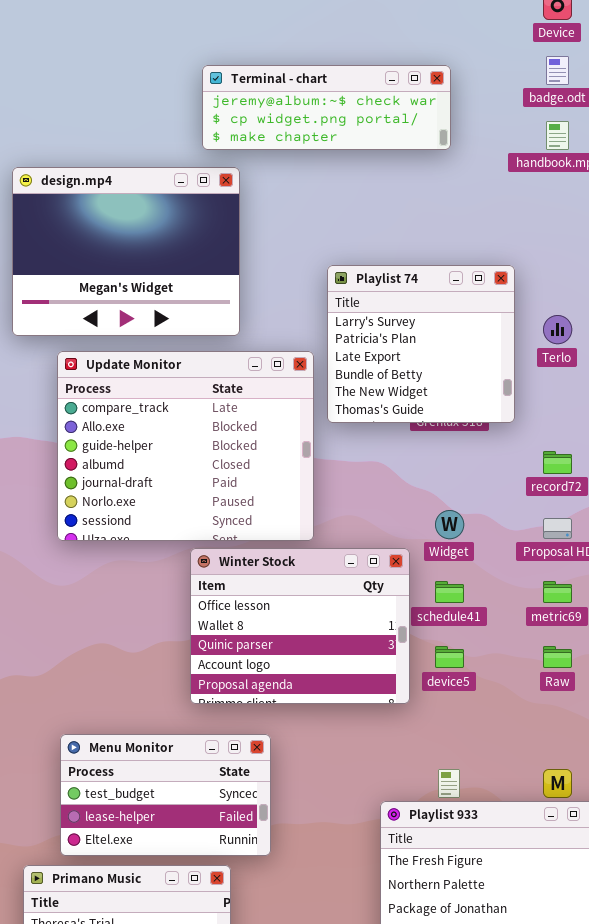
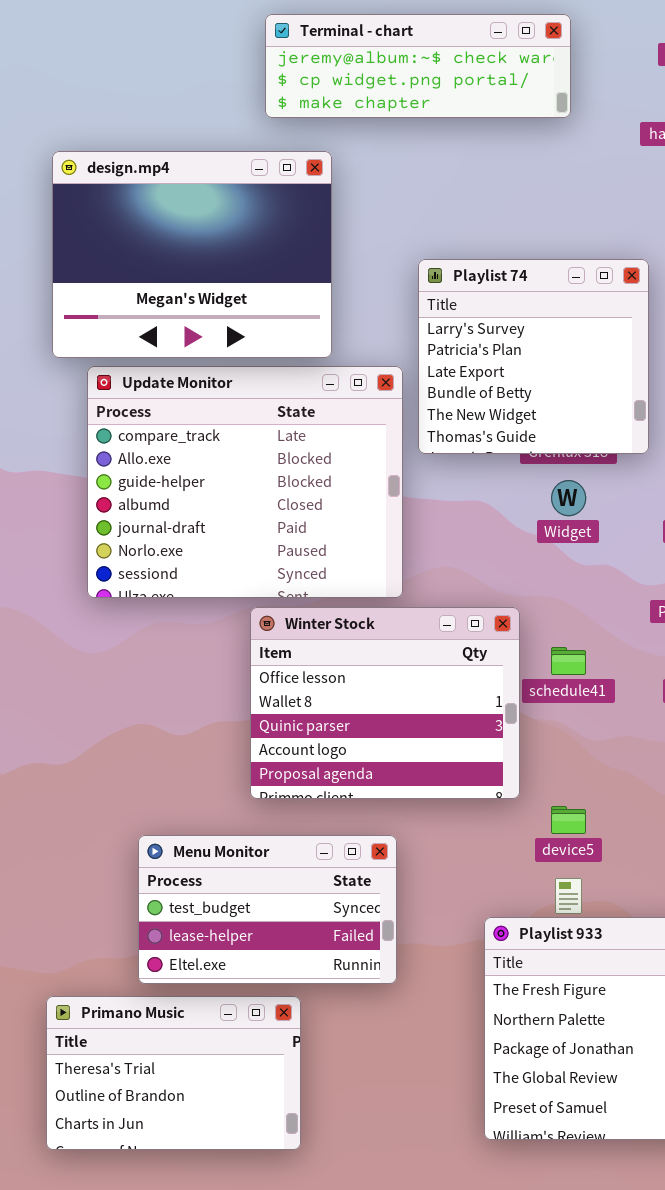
design.mp4: [12,167,240,336] -> [52,151,332,358], moved
Widget: [435,510,464,539] -> [551,480,586,516], moved
device5: [435,646,464,668] -> [551,806,586,834], moved
Menu Monitor: [60,734,271,856] -> [138,835,397,984], moved

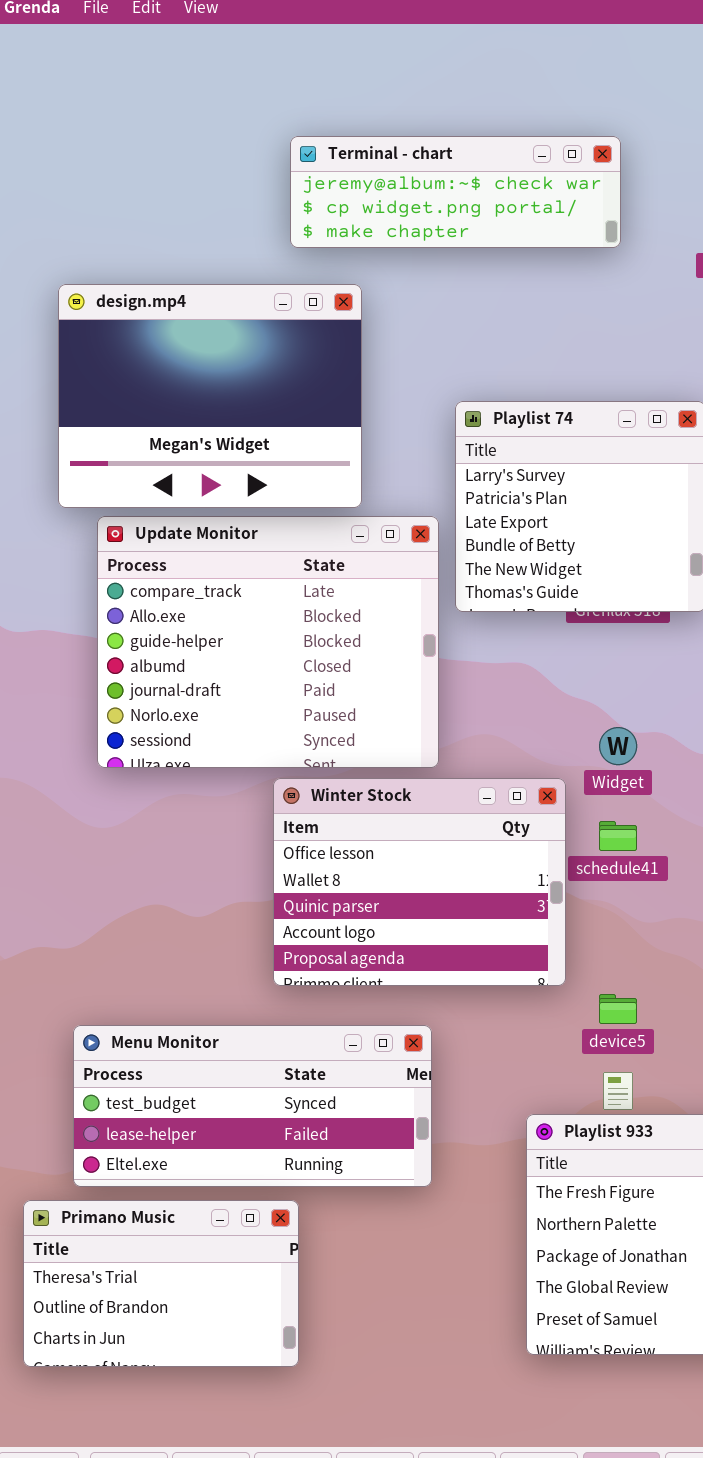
Widget: [551,480,586,516] -> [599,727,637,765], moved
Menu Monitor: [138,835,397,984] -> [73,1025,432,1187], resized
Primano Music: [46,996,301,1150] -> [23,1200,299,1367], moved

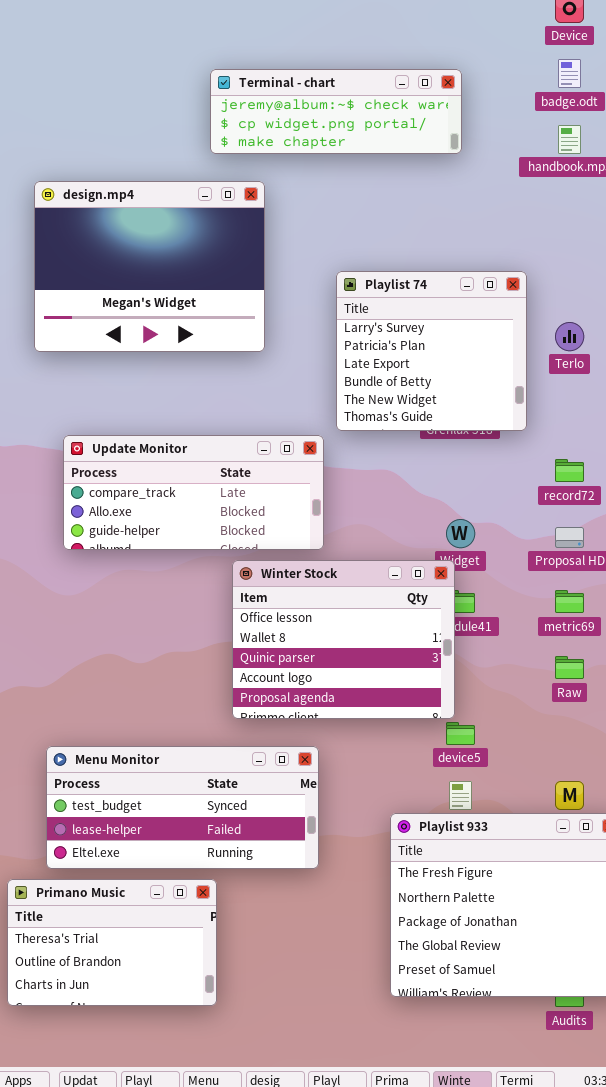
Update Monitor: [97,516,439,768] -> [63,435,324,550], resized
Winter Stock: [273,778,566,986] -> [232,560,455,719], moved

